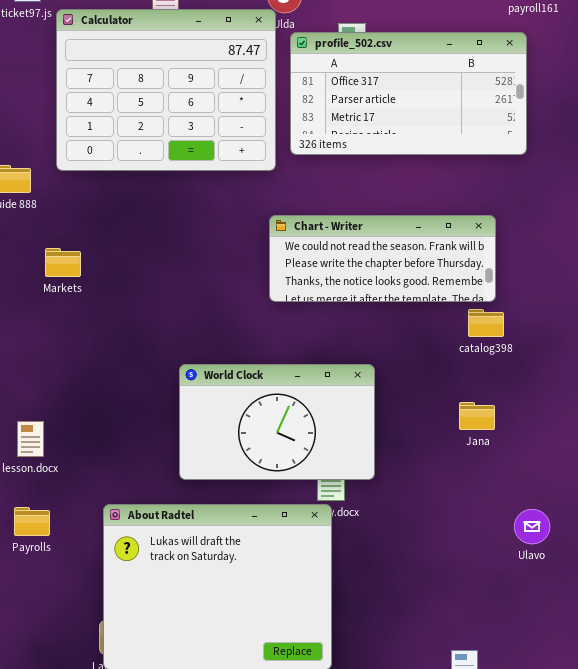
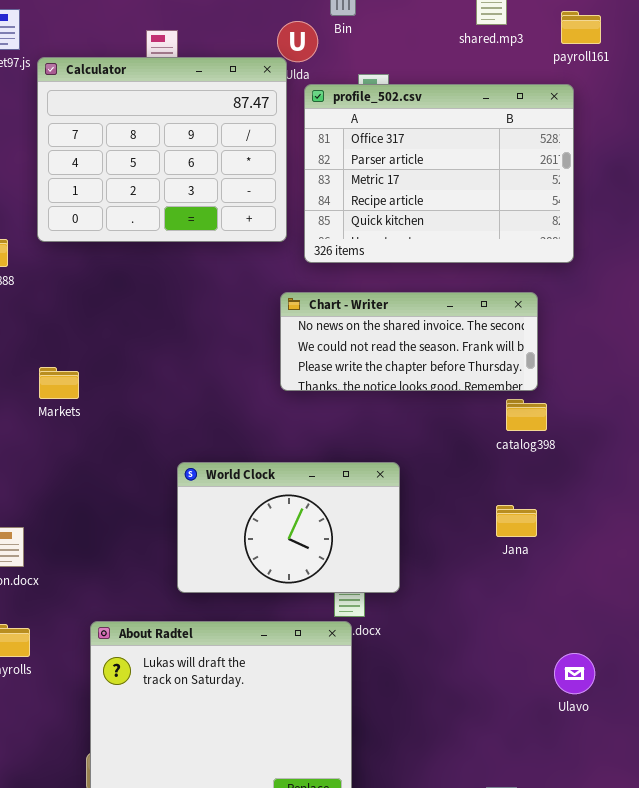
profile_502.csv: [290,32,527,155] -> [304,84,574,263], resized
Chart - Writer: [269,215,496,302] -> [280,292,538,391], scrolled up 1 row
Markets: [45,248,81,277] -> [39,367,79,399], moved
Ulavo: [514,509,550,544] -> [554,653,595,694], moved

